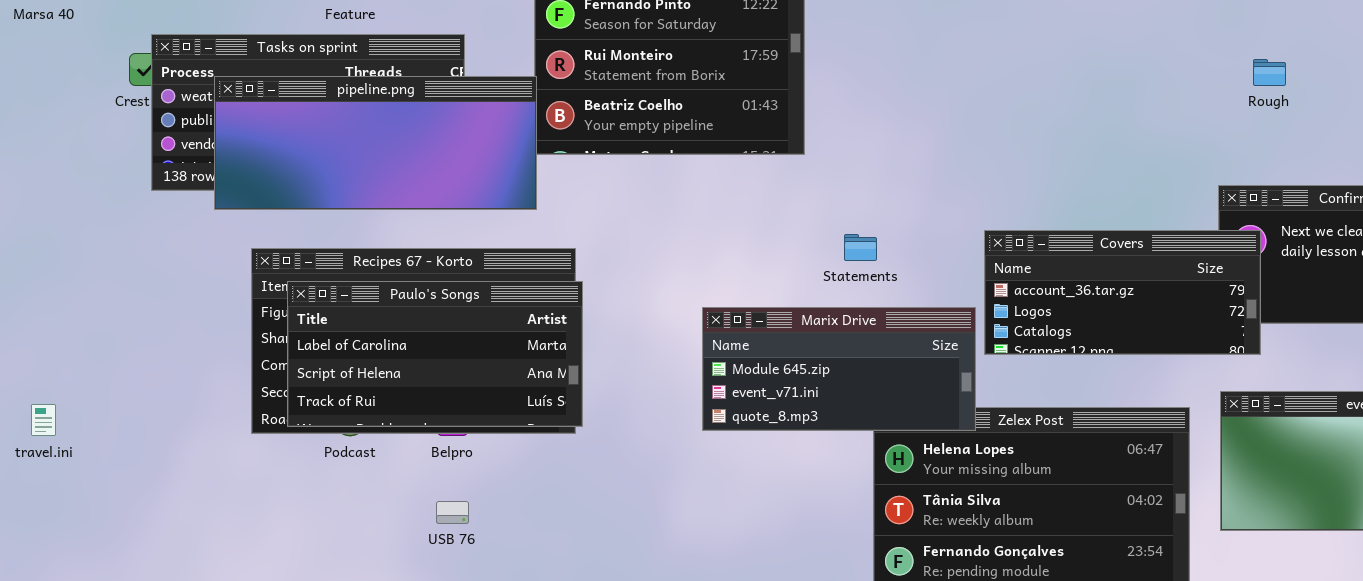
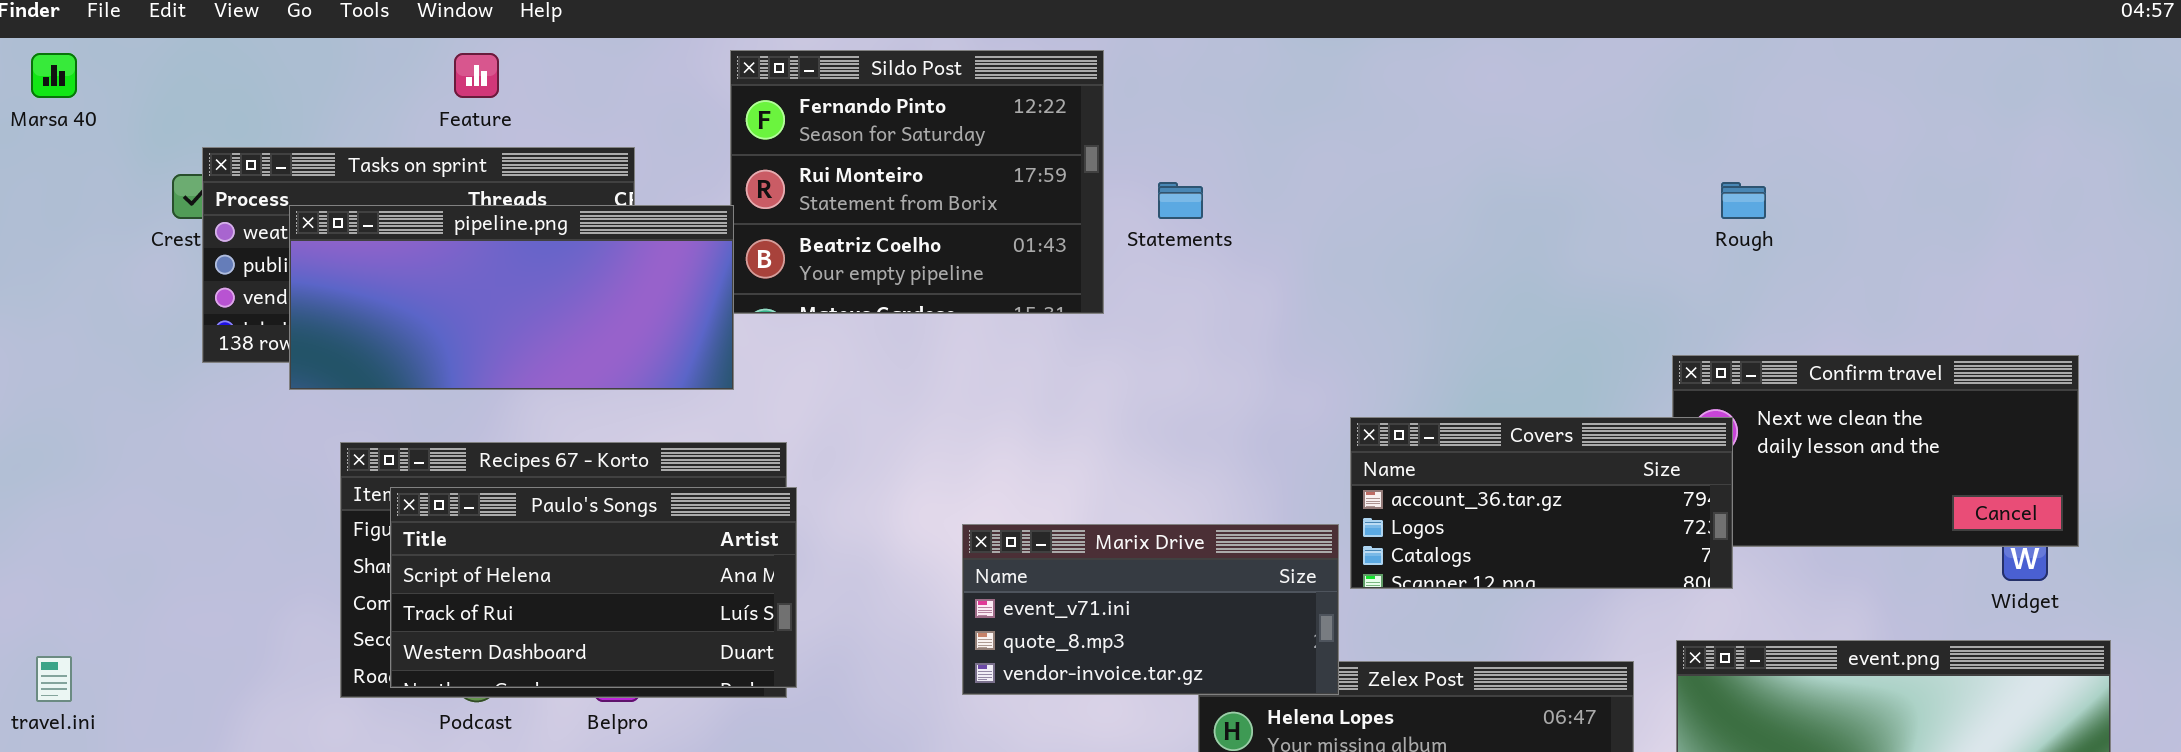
Statements: [844,234,877,261] -> [1158,182,1203,219], moved
Paulo's Songs: [287,281,583,427] -> [390,487,797,688], scrolled down 1 row
Marix Drive: [702,307,976,431] -> [962,524,1339,695], scrolled down 1 row

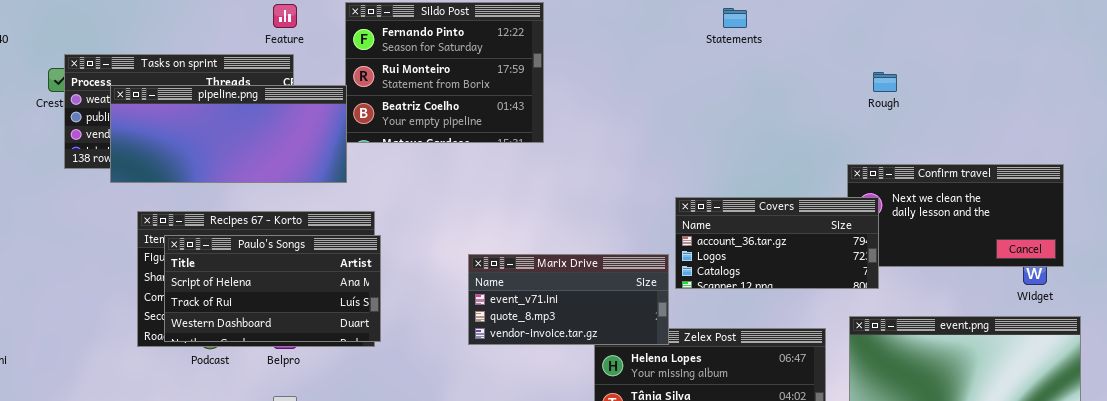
Feature: [454,53,499,98] -> [273,4,297,28], moved
Statements: [1158,182,1203,219] -> [723,8,747,28], moved

